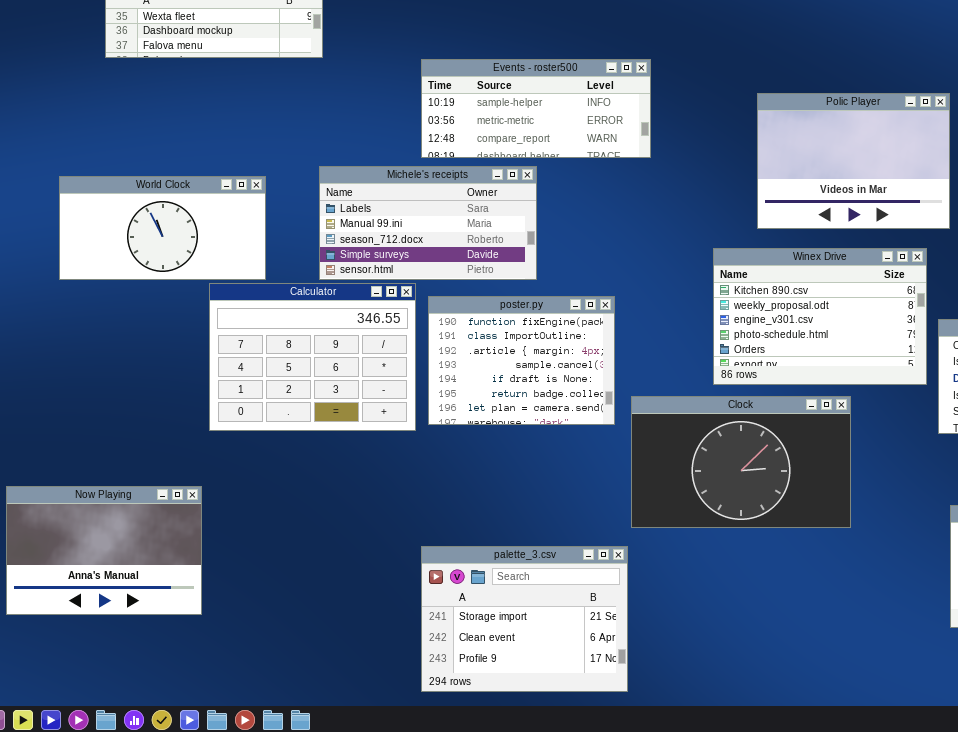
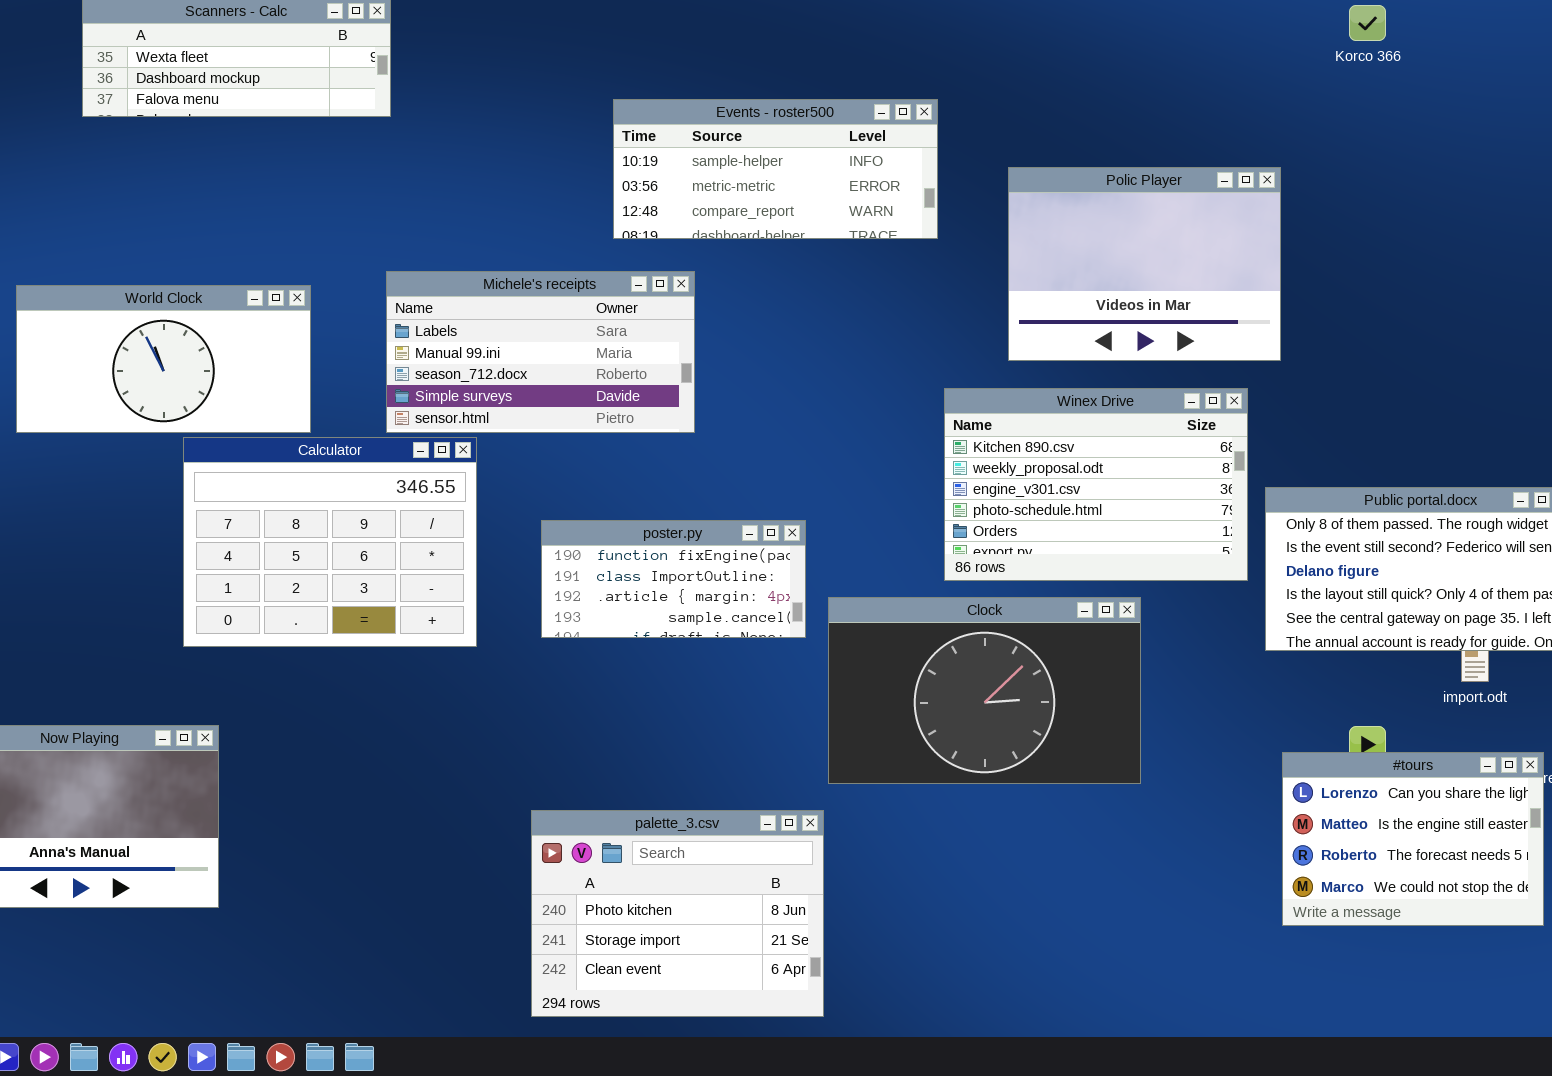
Events - roster500: [421,59,651,158] -> [613,99,938,239], moved
Calculator: [209,283,416,431] -> [183,437,477,647], moved
poster.py: [428,296,615,425] -> [541,520,806,638], resized
palette_3.csv: [421,546,628,692] -> [531,810,824,1017], scrolled up 1 row

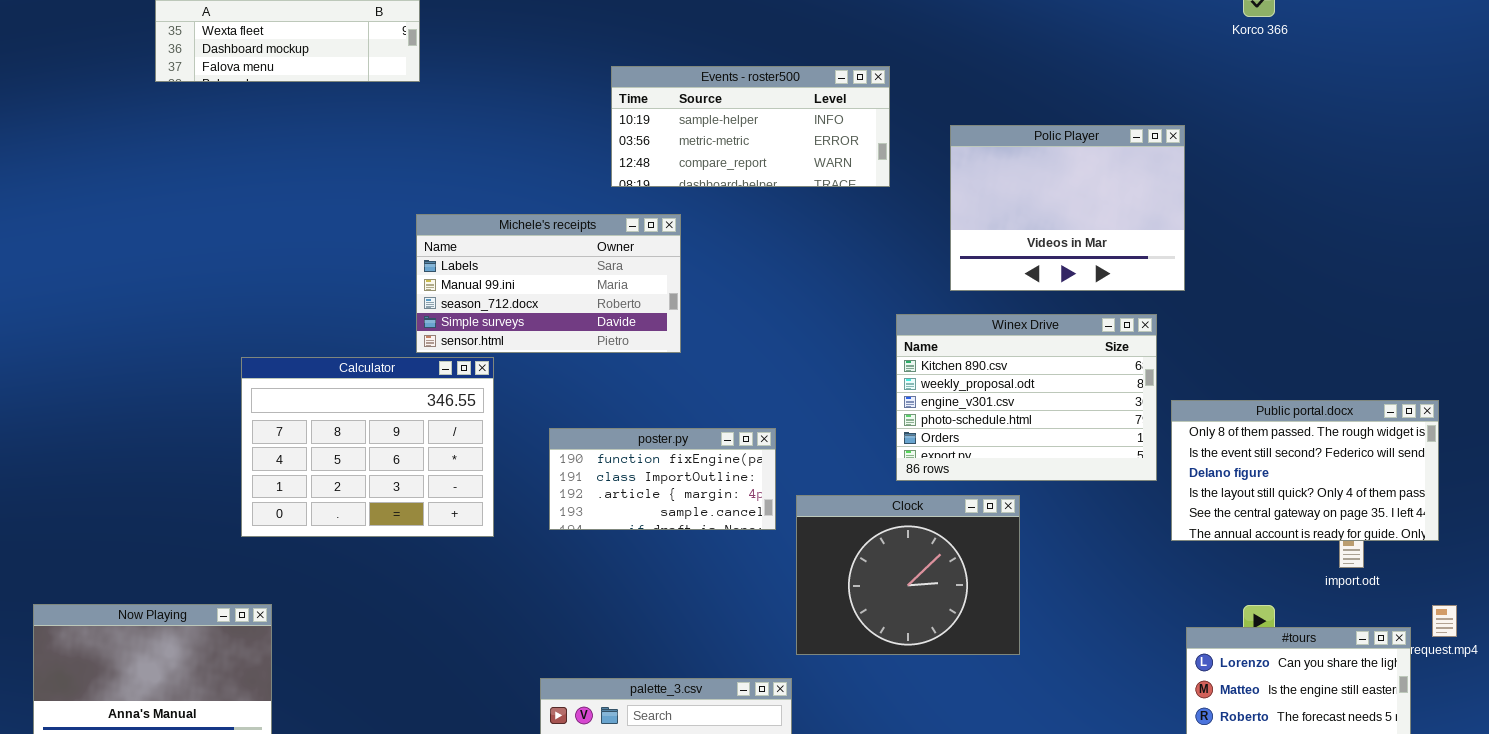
World Clock: [16,285,311,433] -> none, closed
Clock: [828,597,1141,784] -> [796,495,1020,655], resized

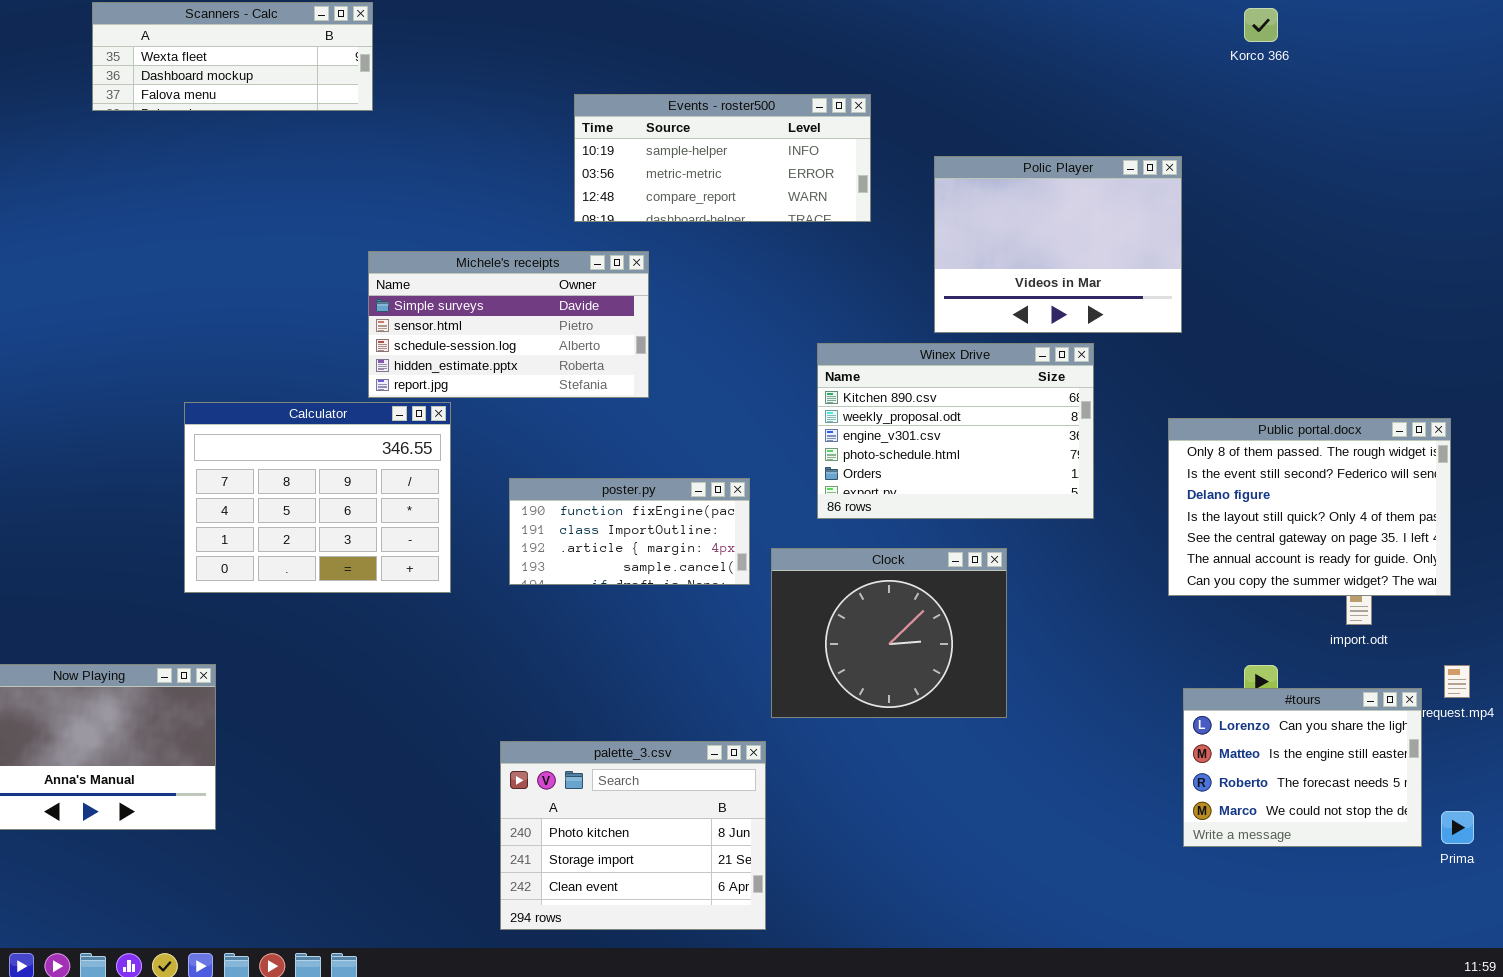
Michele's receipts: [416,214,681,353] -> [368,251,649,398], scrolled down 3 rows
Winex Drive: [896,314,1157,481] -> [817,343,1094,519], moved
Public portal.docx: [1171,400,1439,541] -> [1168,418,1451,596], resized

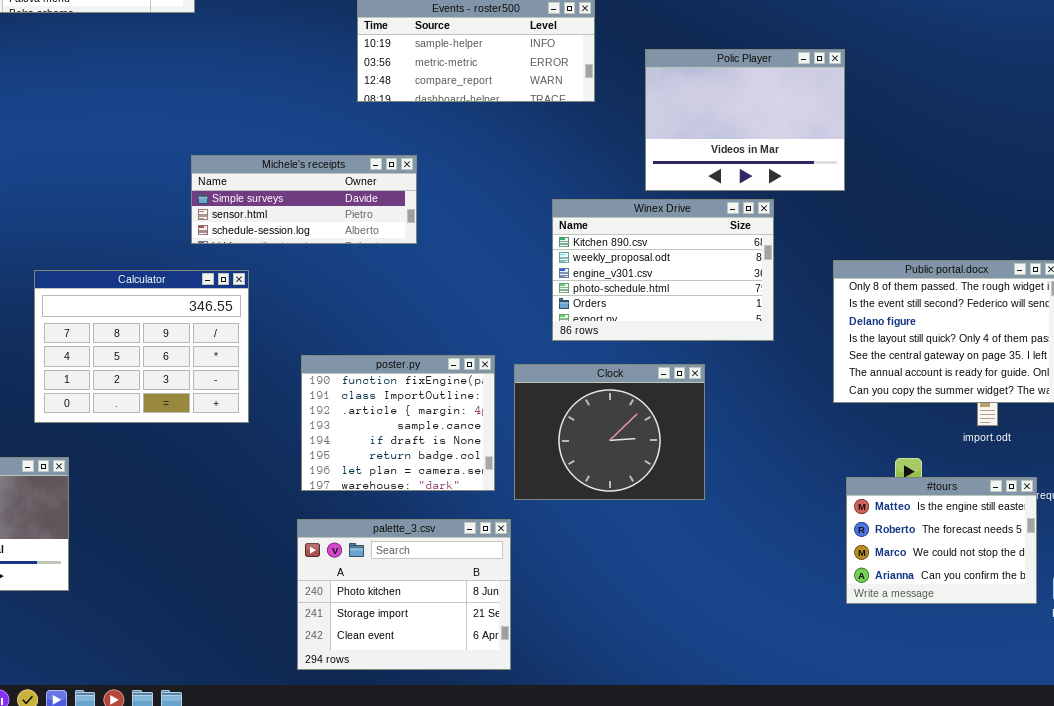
Michele's receipts: [368,251,649,398] -> [191,155,417,244], resized
Calculator: [184,402,451,593] -> [34,270,249,423], moved
poster.py: [509,478,750,585] -> [301,355,495,491], moved, resized
#tours: [1183,688,1422,847] -> [846,477,1037,604], scrolled down 1 row

